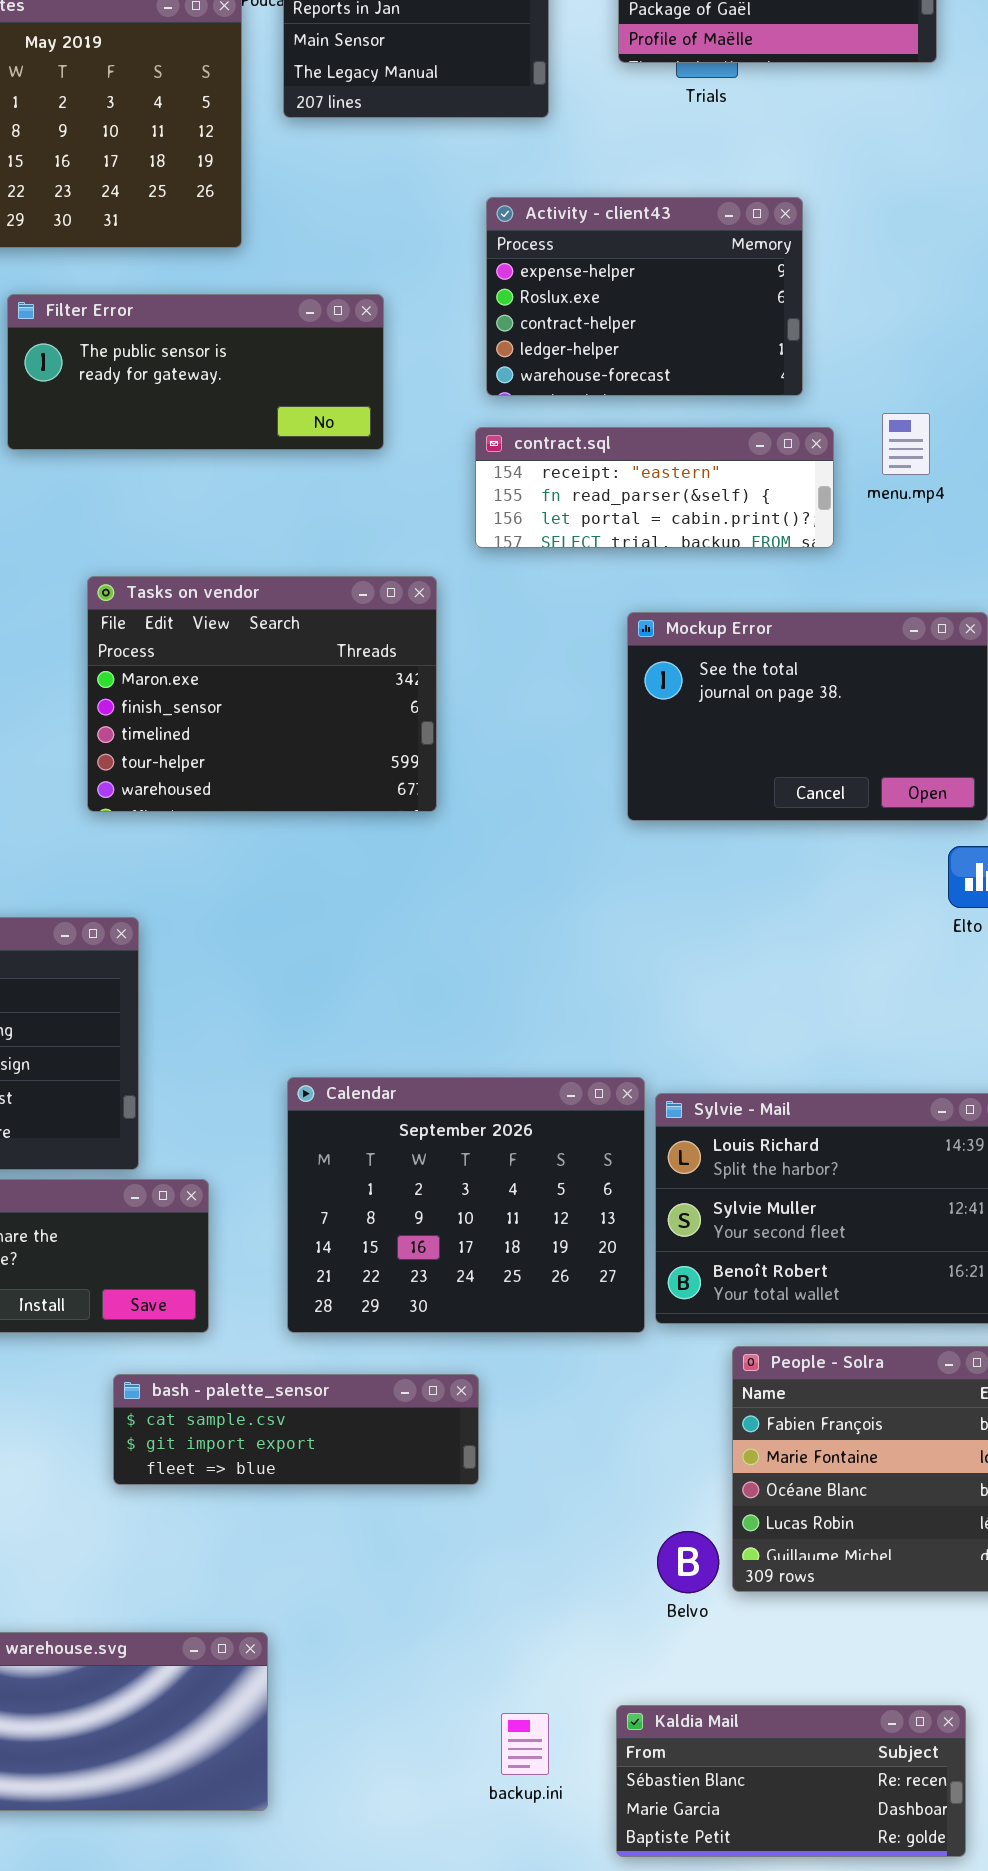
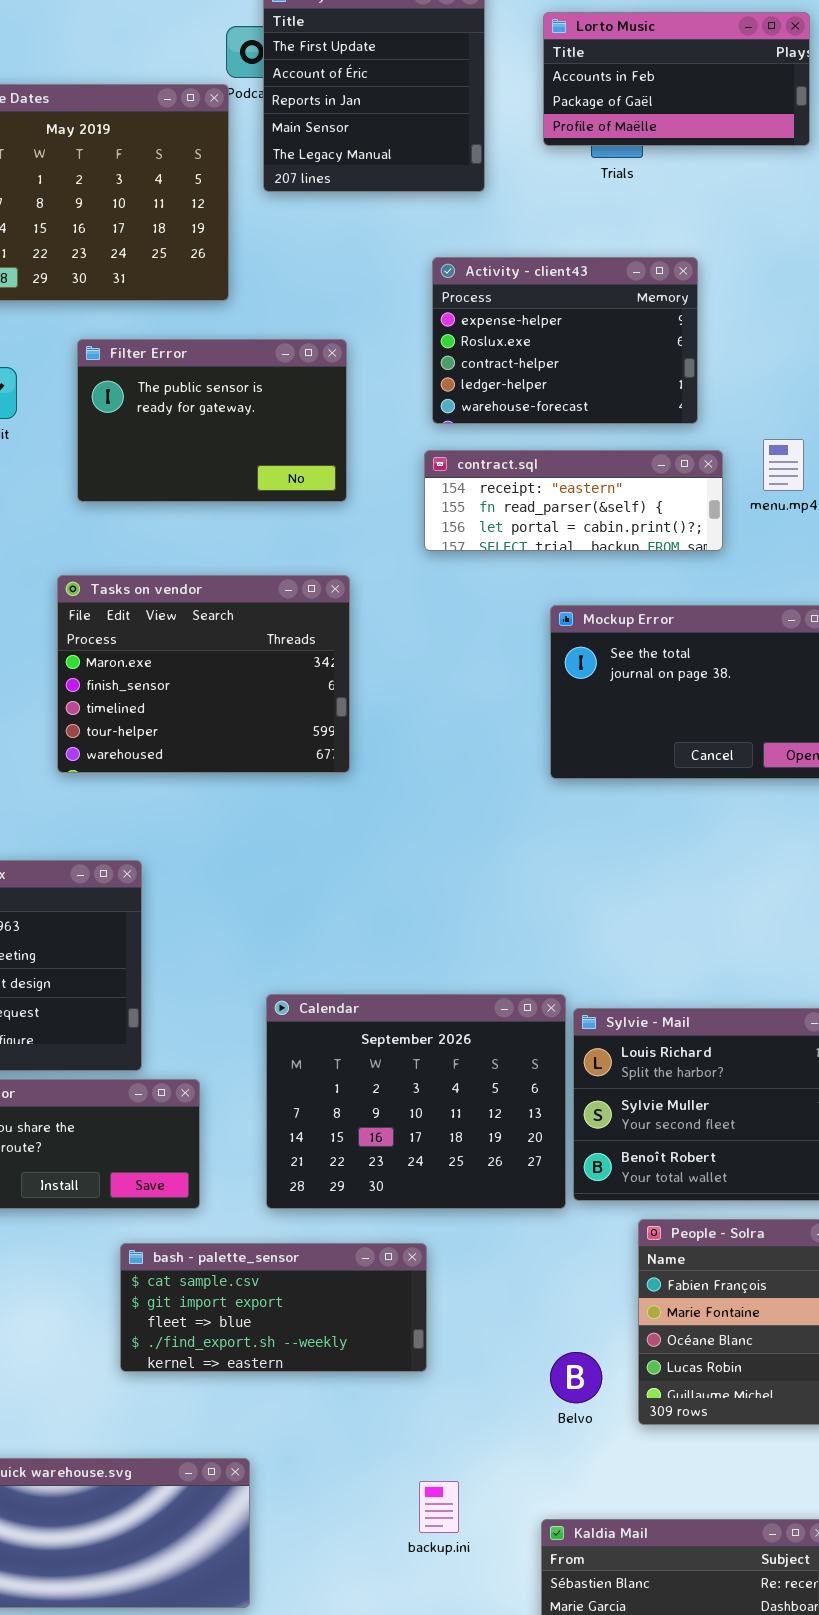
Filter Error: [7,294,384,450] -> [77,339,347,502], resized
Tasks on vendor: [87,576,437,812] -> [57,575,350,773], moved
bash - palette_sensor: [113,1374,479,1485] -> [120,1243,427,1372], resized
Belvo: [657,1531,719,1593] -> [550,1352,602,1403], moved
backup.ini: [501,1713,549,1775] -> [419,1481,459,1533], moved

